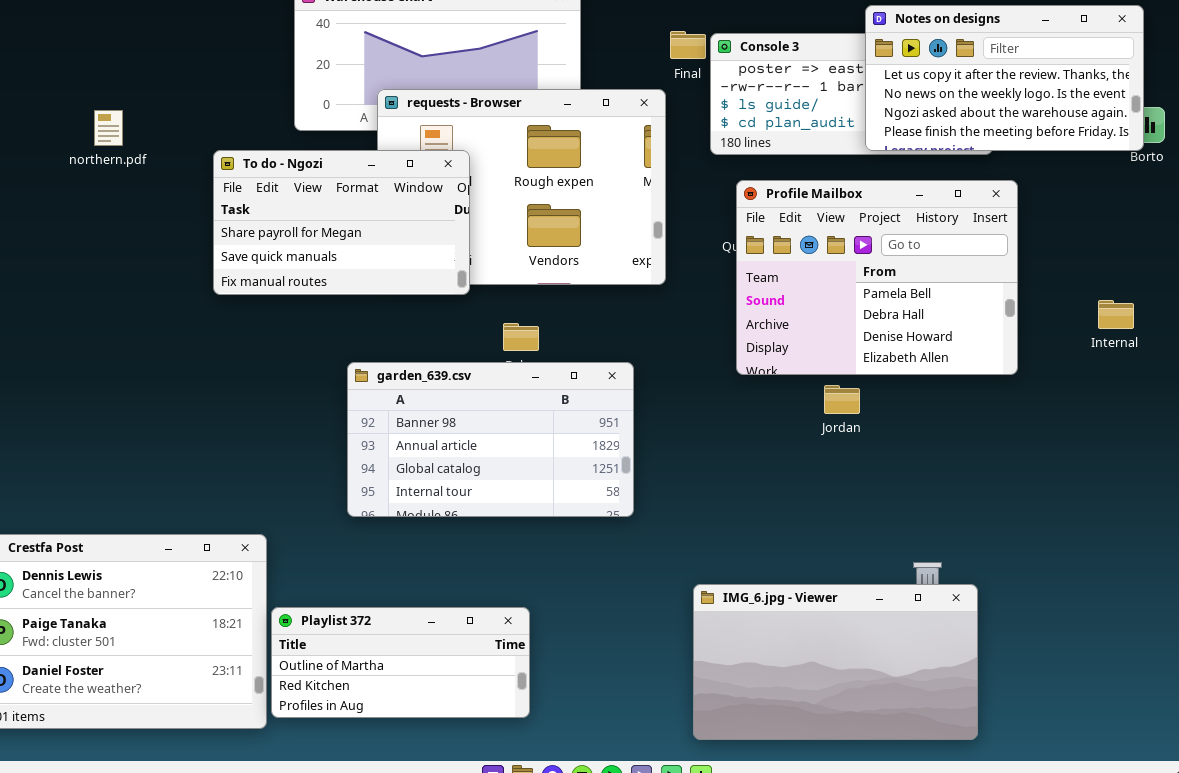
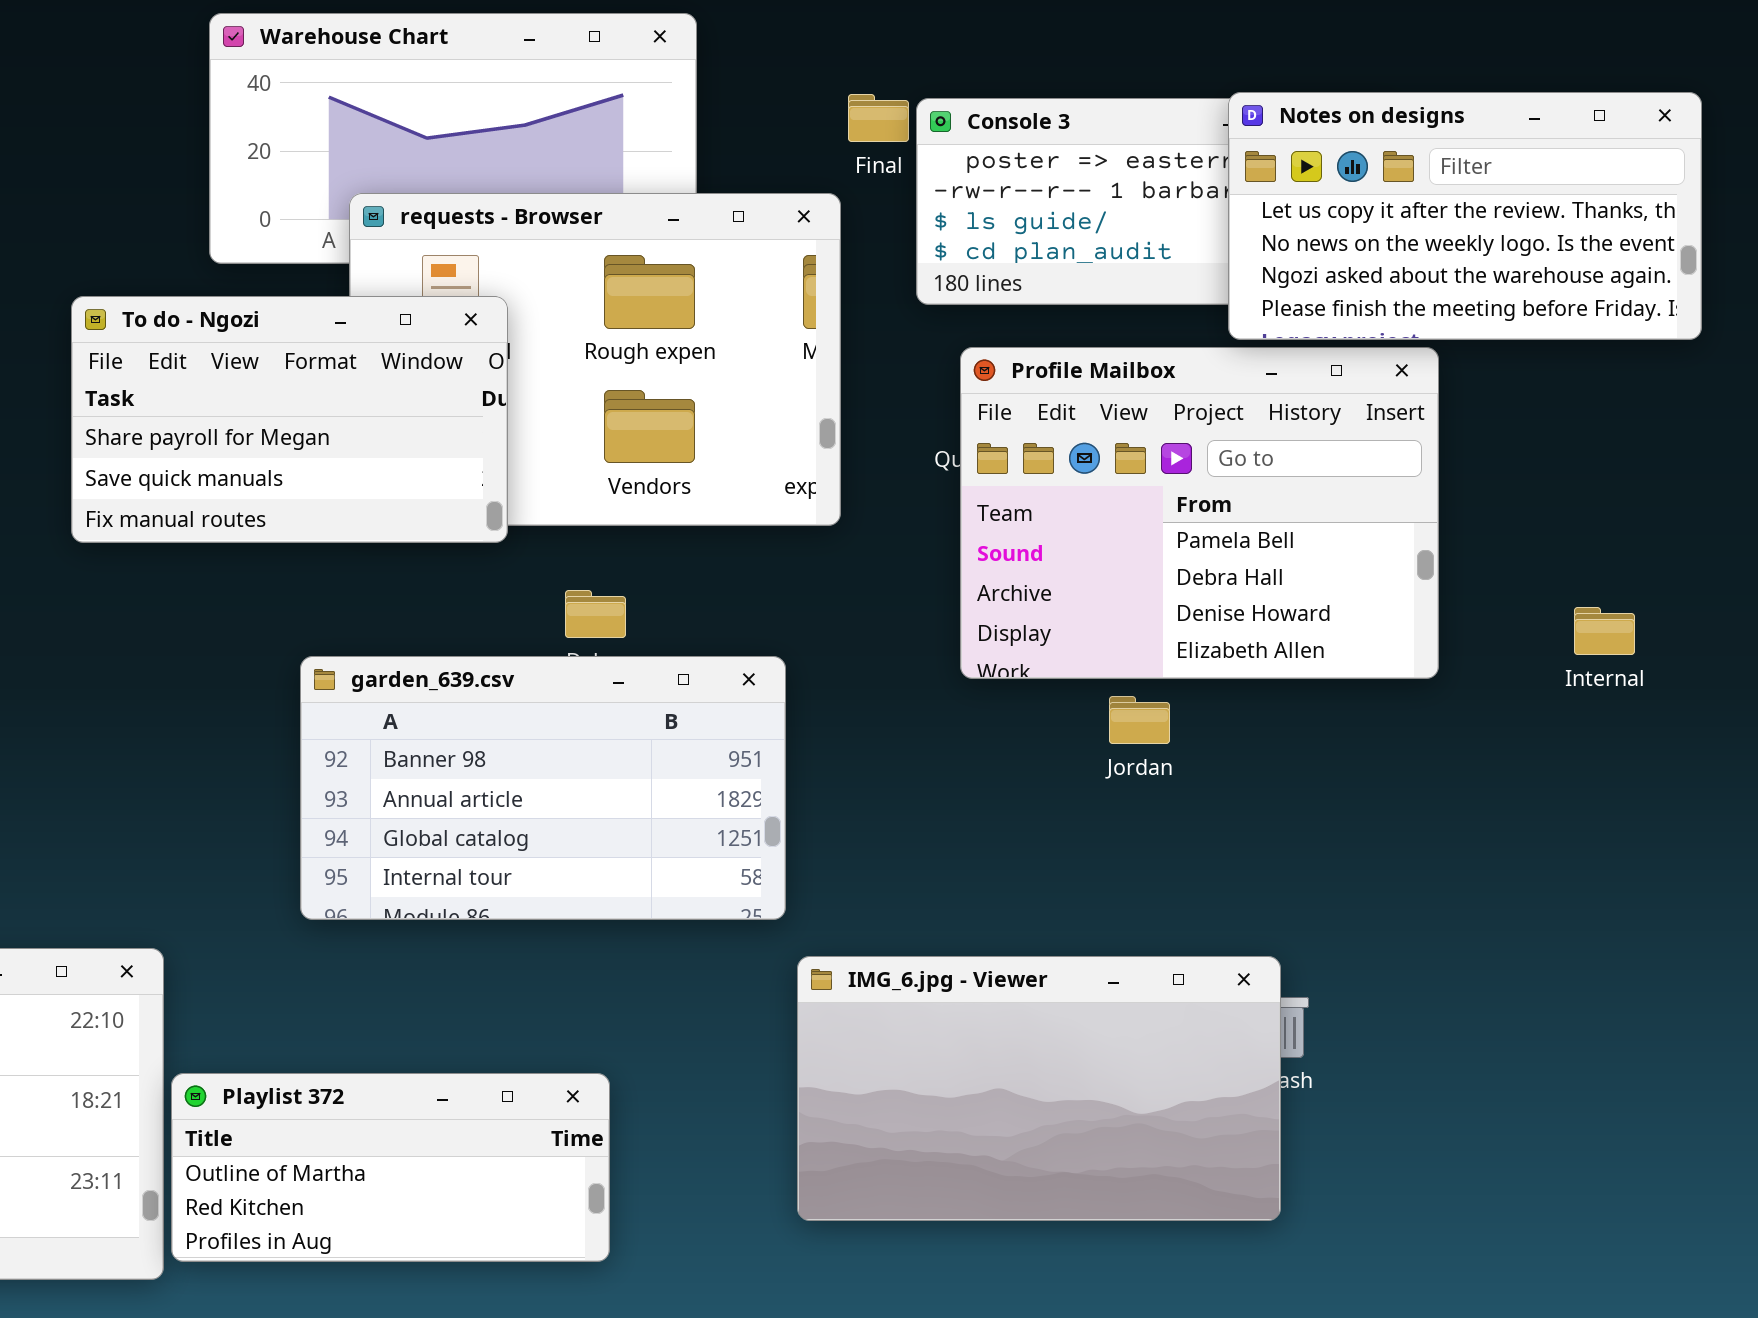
Notes on designs: [865,5,1144,151] -> [1228,92,1702,340], moved
Internal: [1098,300,1134,329] -> [1574,607,1635,655], moved
IMG_6.jpg - Viewer: [693,584,978,740] -> [797,956,1281,1221], moved

